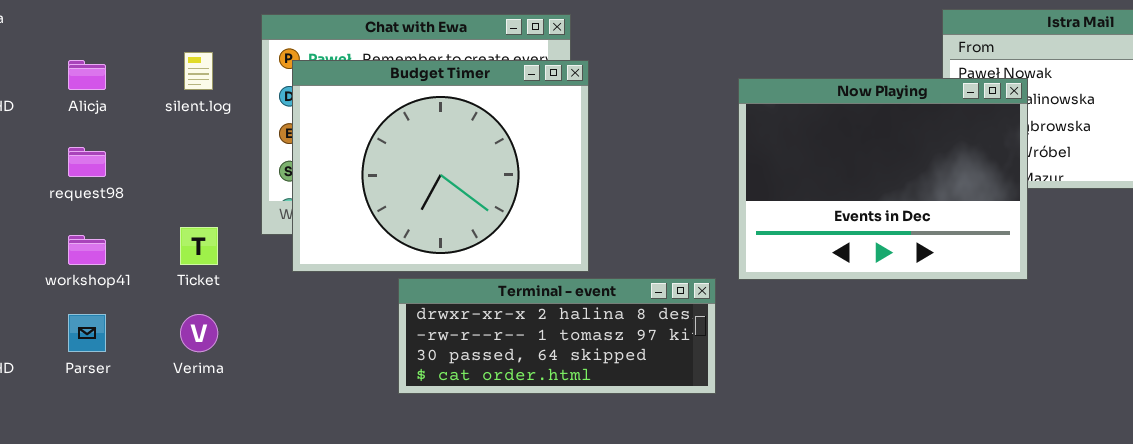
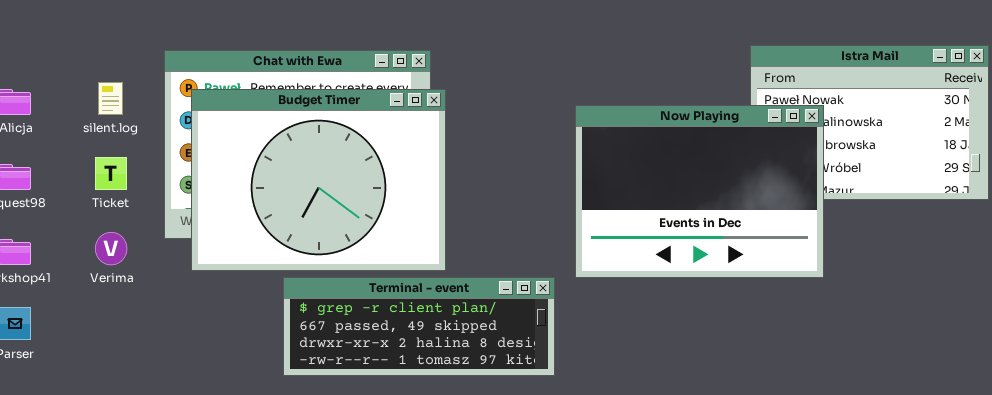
Ticket: [180,227,218,265] -> [95,157,127,190], moved
Terminal - event: [398,278,716,394] -> [283,277,555,376], scrolled up 2 rows
Verima: [180,314,218,352] -> [95,232,127,265], moved

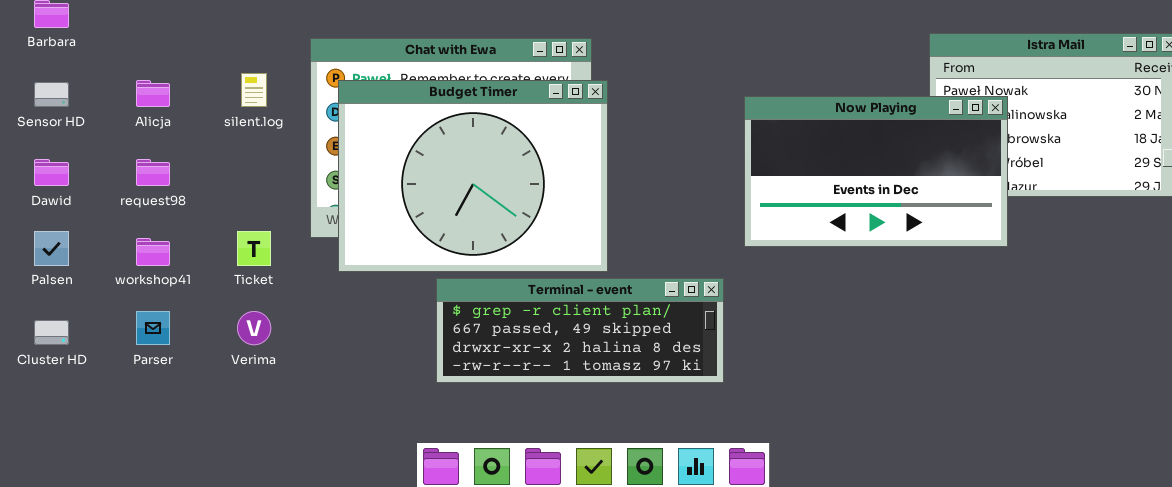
Now Playing: [575,105,824,278] -> [744,96,1008,247], resized
Ticket: [95,157,127,190] -> [237,231,271,266], moved
Verima: [95,232,127,265] -> [237,311,271,345], moved

